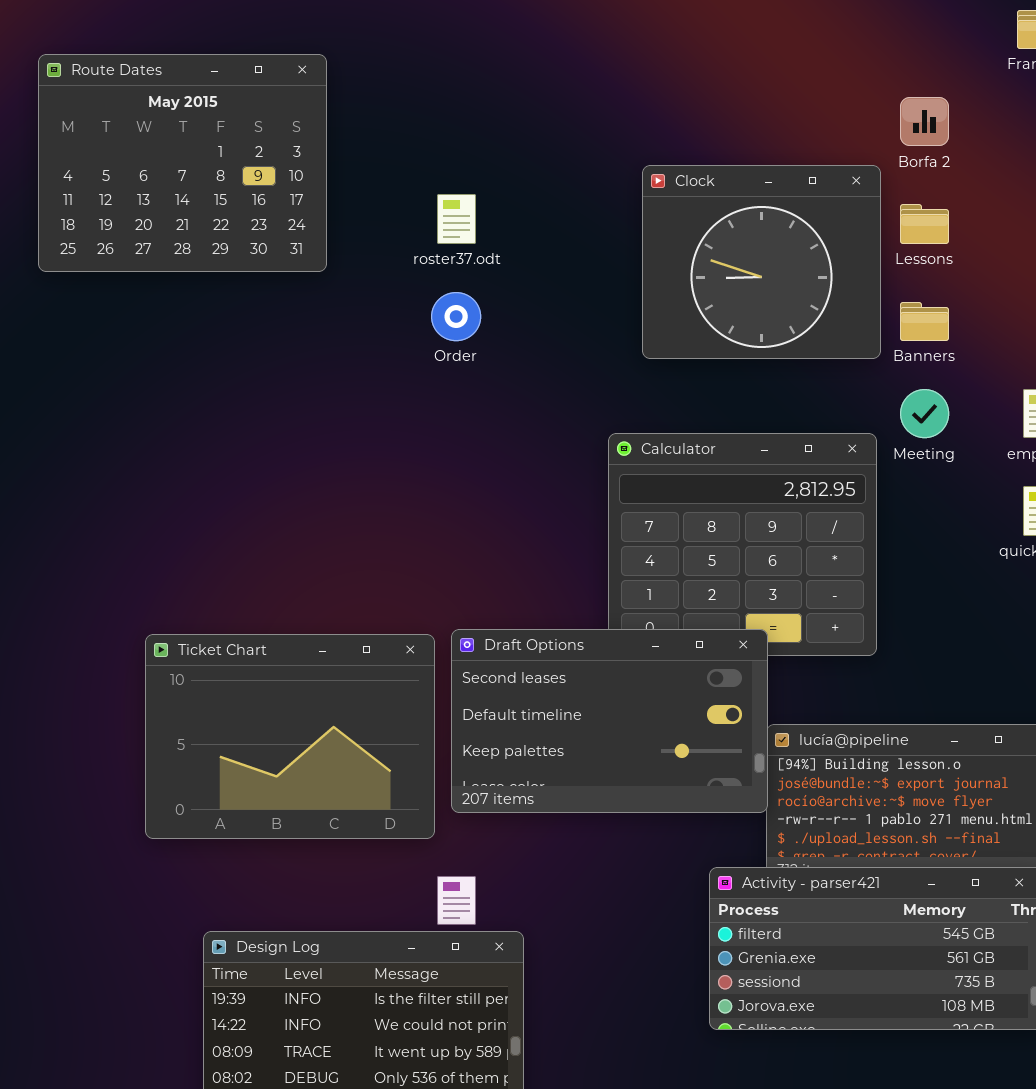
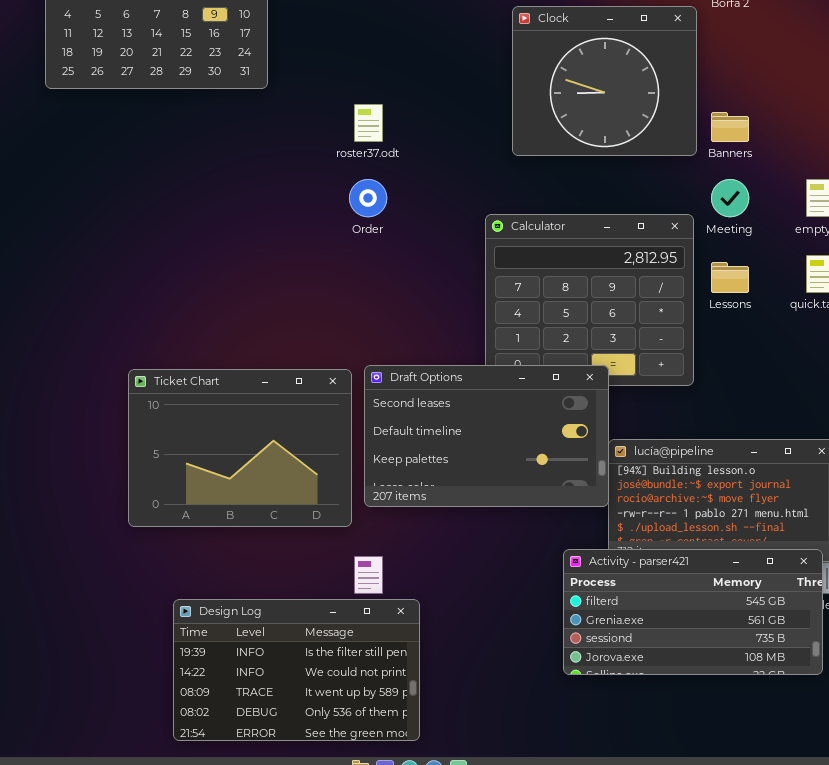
roster37.odt: [437,194,476,244] -> [354,104,383,142], moved
Lessons: [900,204,949,244] -> [711,262,749,293], moved
Order: [431,292,481,341] -> [349,179,387,217], moved

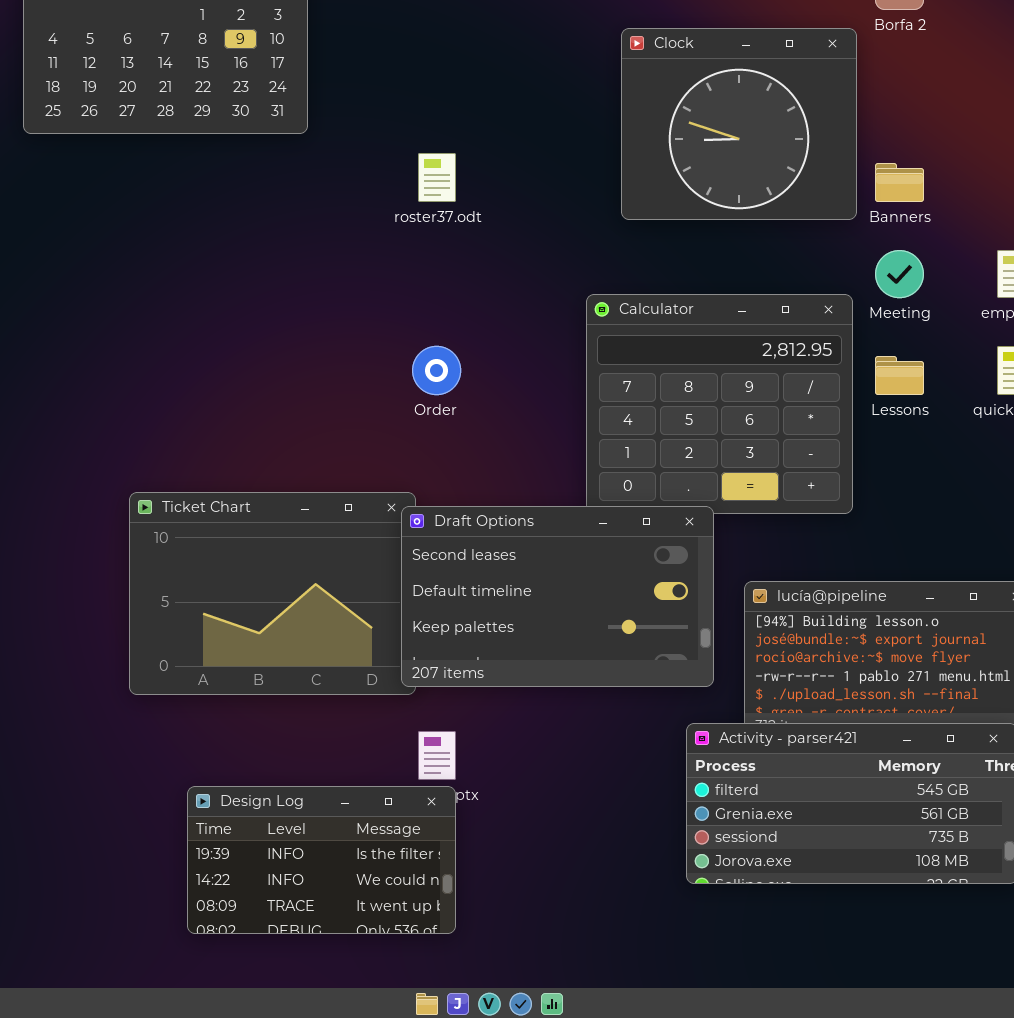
Order: [349,179,387,217] -> [412,346,461,395], moved
Draft Options: [364,365,609,507] -> [401,506,714,687], moved
Design Log: [173,599,420,741] -> [187,786,456,934], resized

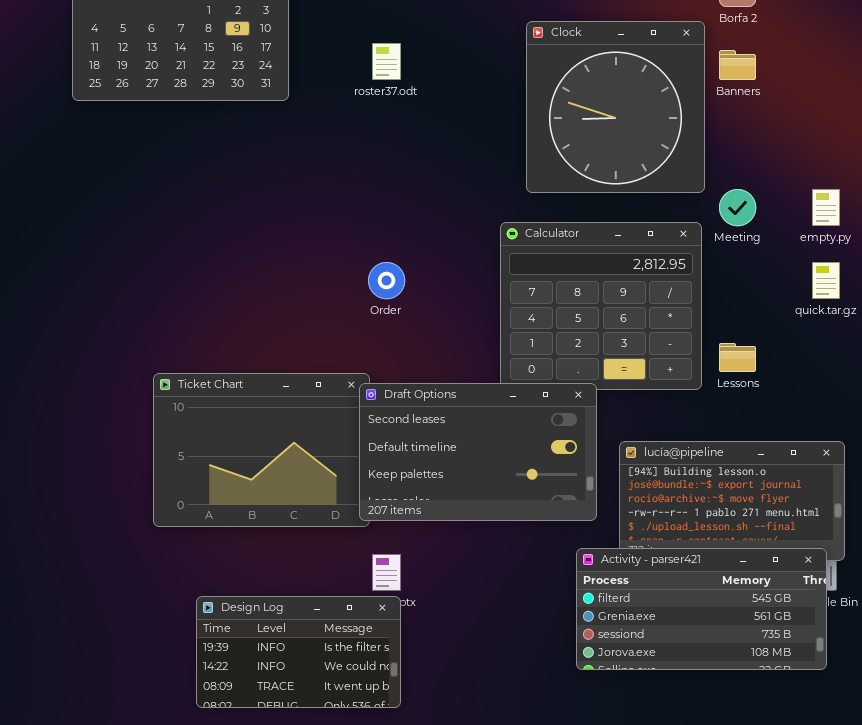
Clock: [621,28,857,220] -> [526,21,705,193], resized
roster37.odt: [418,153,456,202] -> [372,43,401,80], moved
Banners: [875,163,924,202] -> [719,50,756,80], moved
Lessons: [875,356,924,395] -> [719,343,756,372], moved

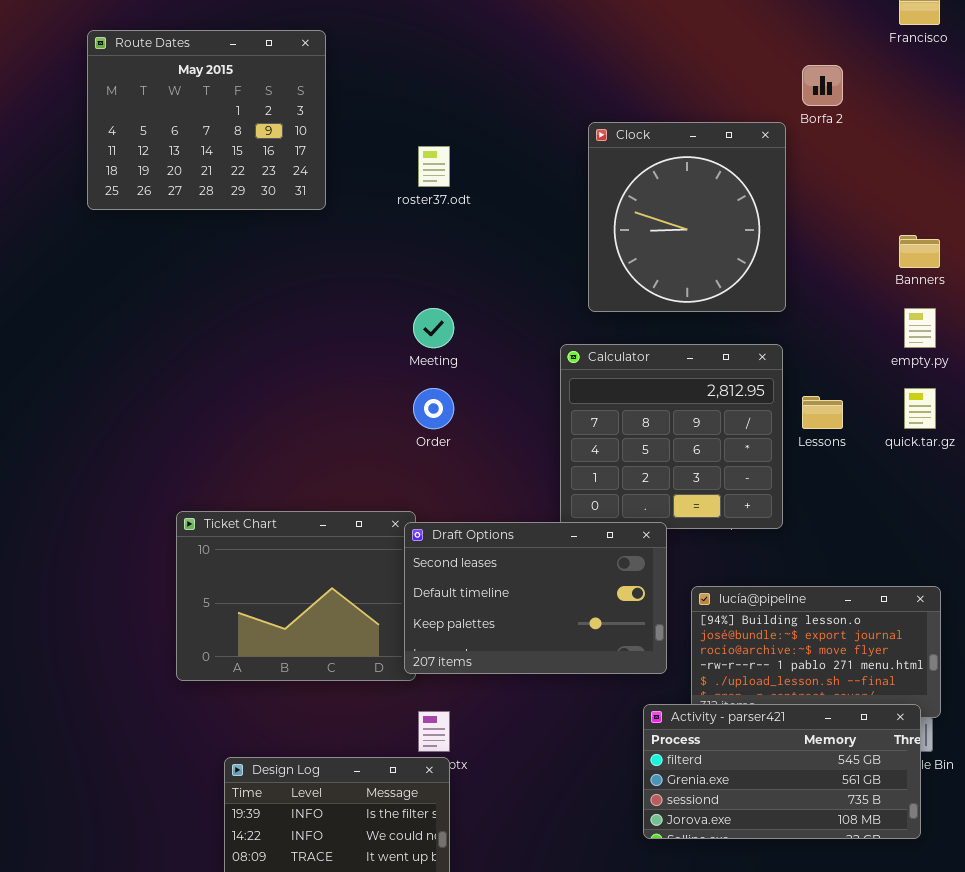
Banners: [719,50,756,80] -> [899,235,940,268], moved
Meeting: [719,189,756,226] -> [413,308,454,348], moved
Lessons: [719,343,756,372] -> [802,396,843,429], moved

